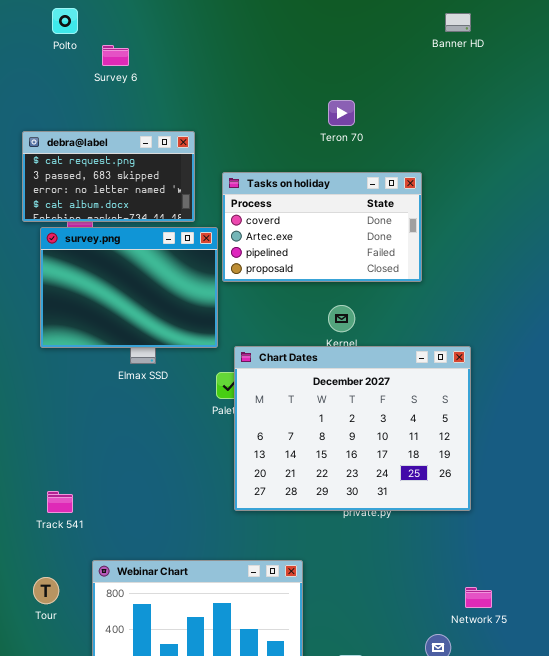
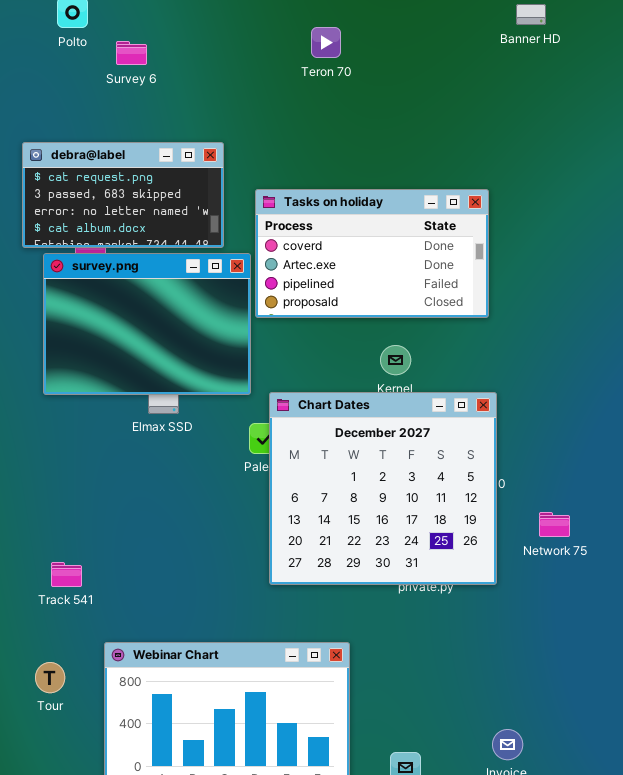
Teron 70: [328,100,355,126] -> [311,27,341,58], moved
Chart Dates: [234,346,471,511] -> [269,392,497,585], resized
Network 75: [465,587,492,608] -> [539,512,570,537], moved

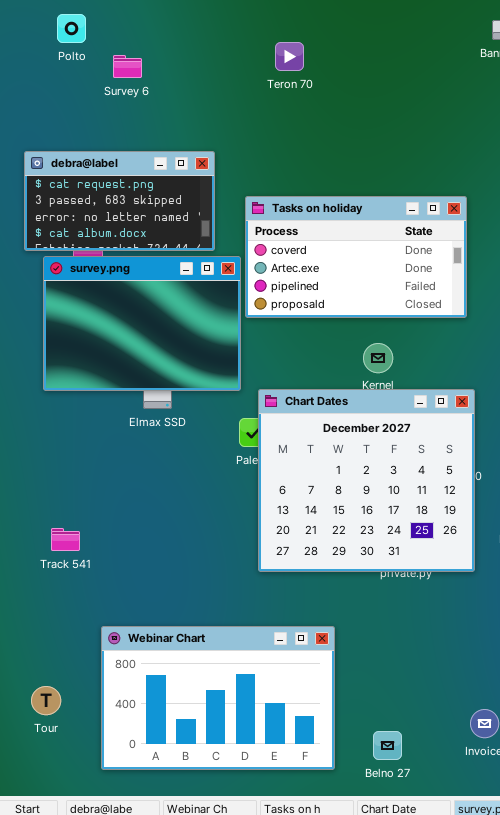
Teron 70: [311,27,341,58] -> [275,42,304,71], moved
Track 541: [51,562,82,587] -> [51,528,80,551], moved
Tour: [35,662,65,693] -> [31,686,61,715], moved

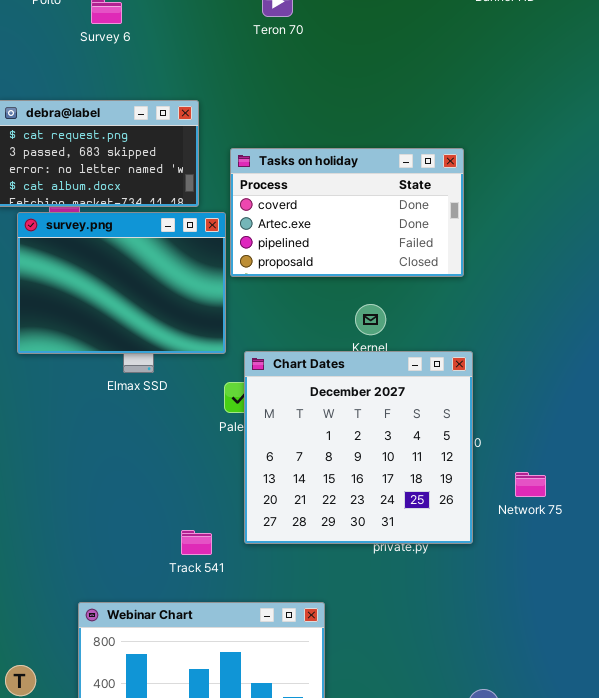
Track 541: [51,528,80,551] -> [181,530,212,555], moved

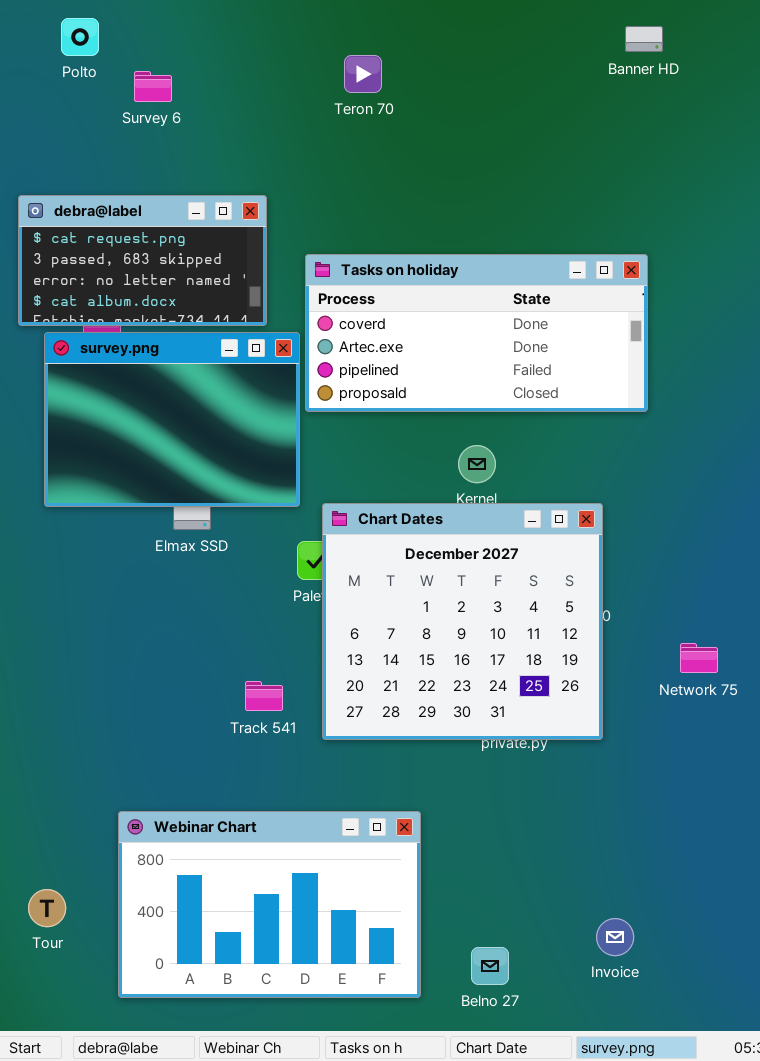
Tasks on holiday: [230,148,464,277] -> [305,254,648,412], resized
Network 75: [515,472,546,497] -> [680,643,718,673], moved
Track 541: [181,530,212,555] -> [245,681,283,711], moved

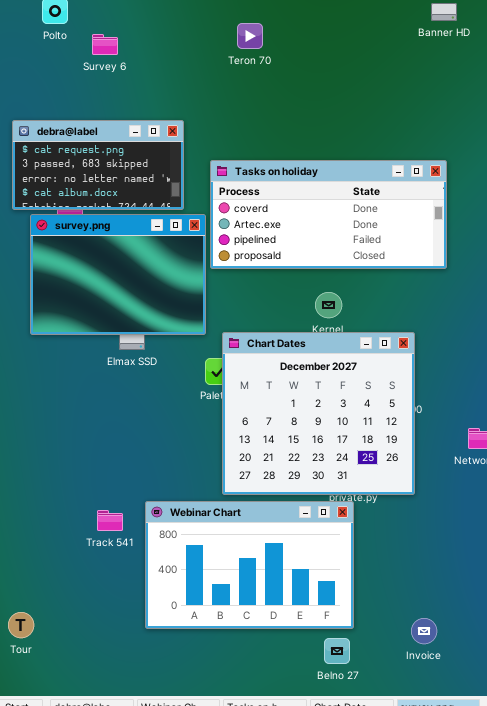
Track 541: [245,681,283,711] -> [97,510,123,531], moved
Webinar Chart: [118,811,421,998] -> [145,501,354,629], moved
Tour: [28,889,66,927] -> [8,612,34,638], moved

